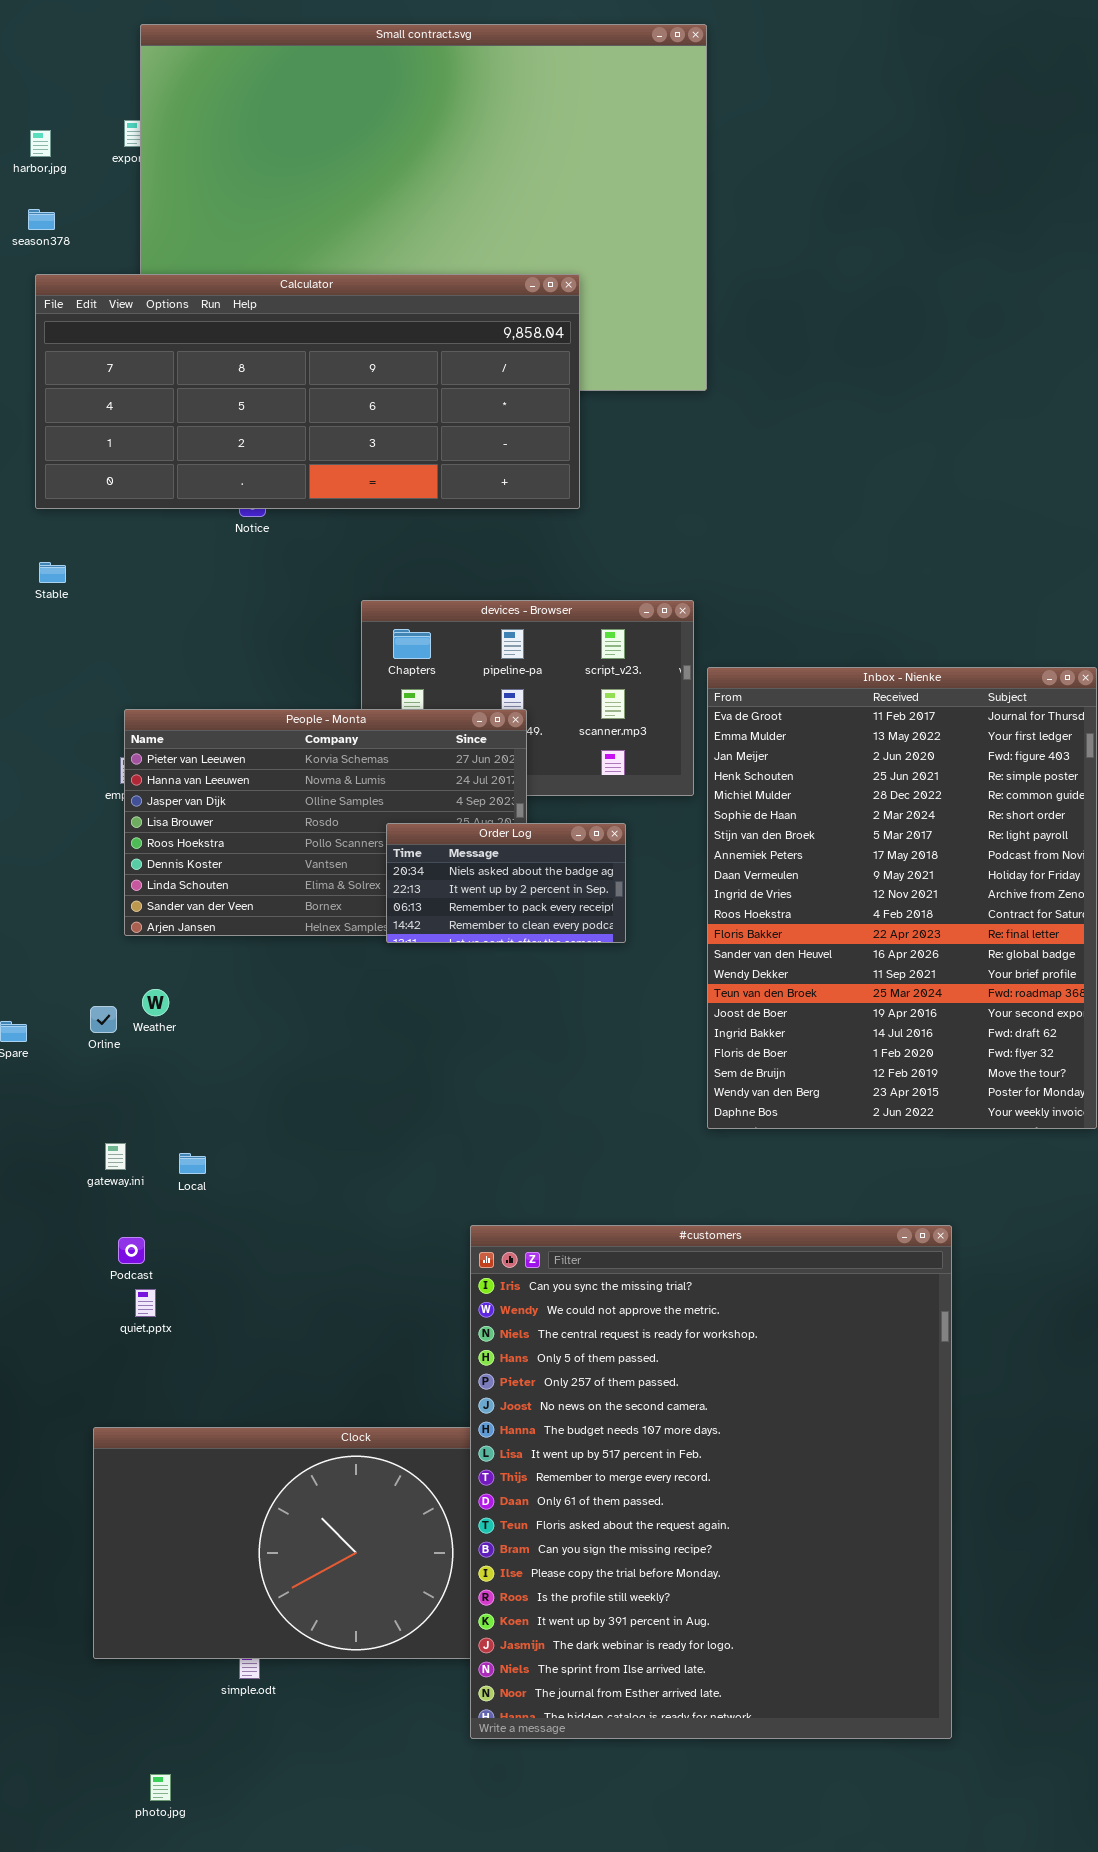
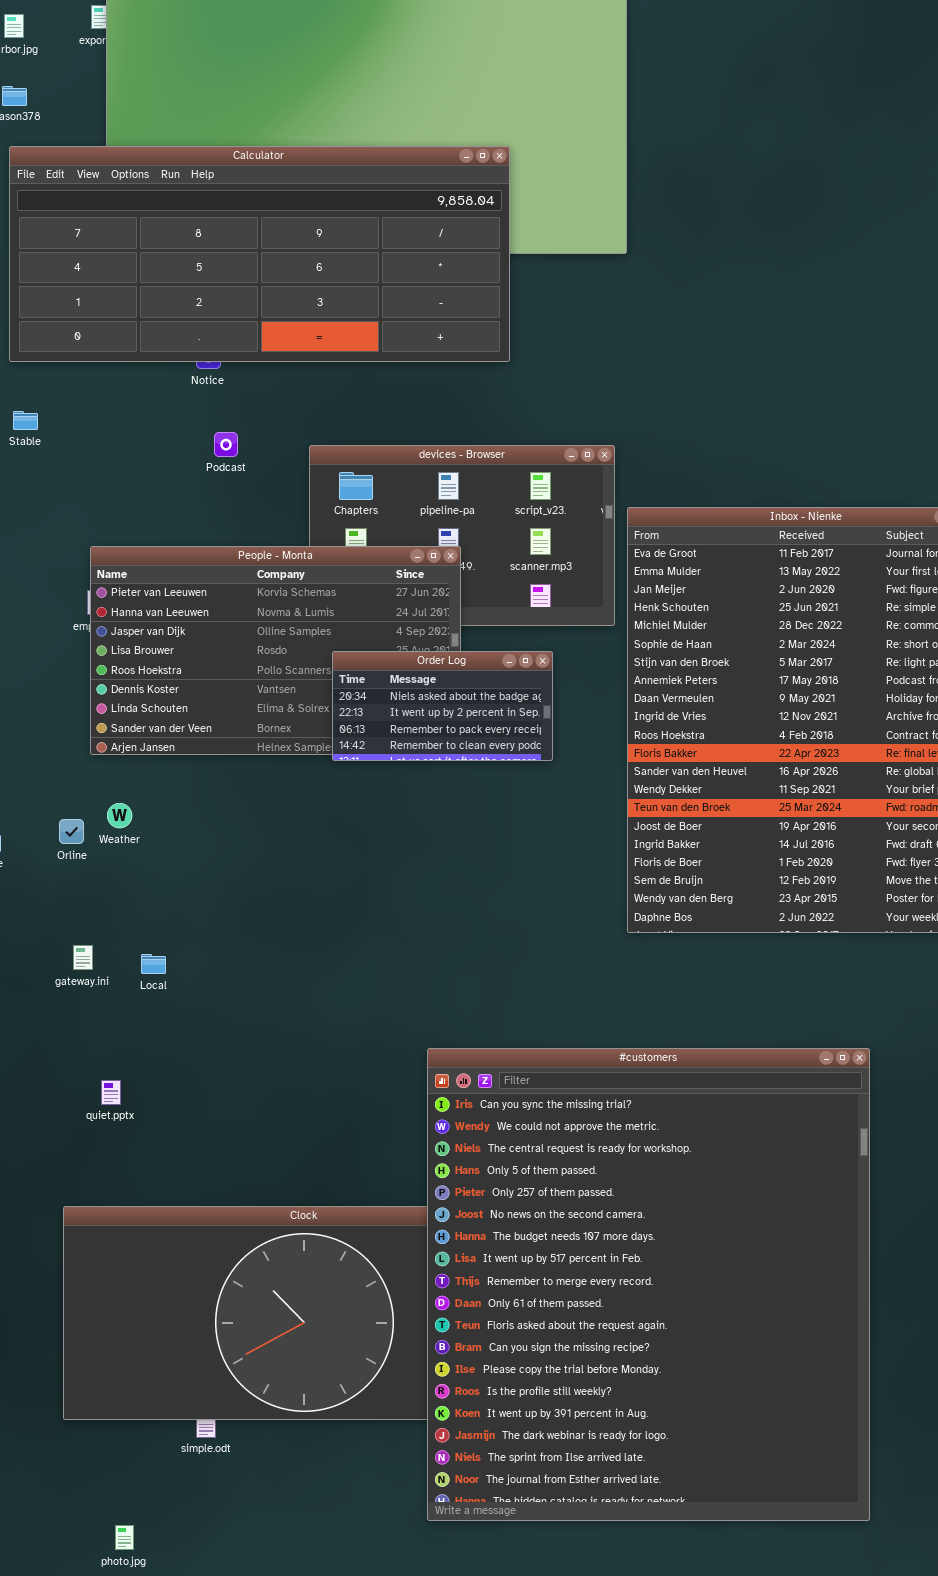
#customers: [470,1225,952,1739] -> [427,1048,870,1521], moved
Podcast: [118,1237,145,1264] -> [214,432,238,457], moved

